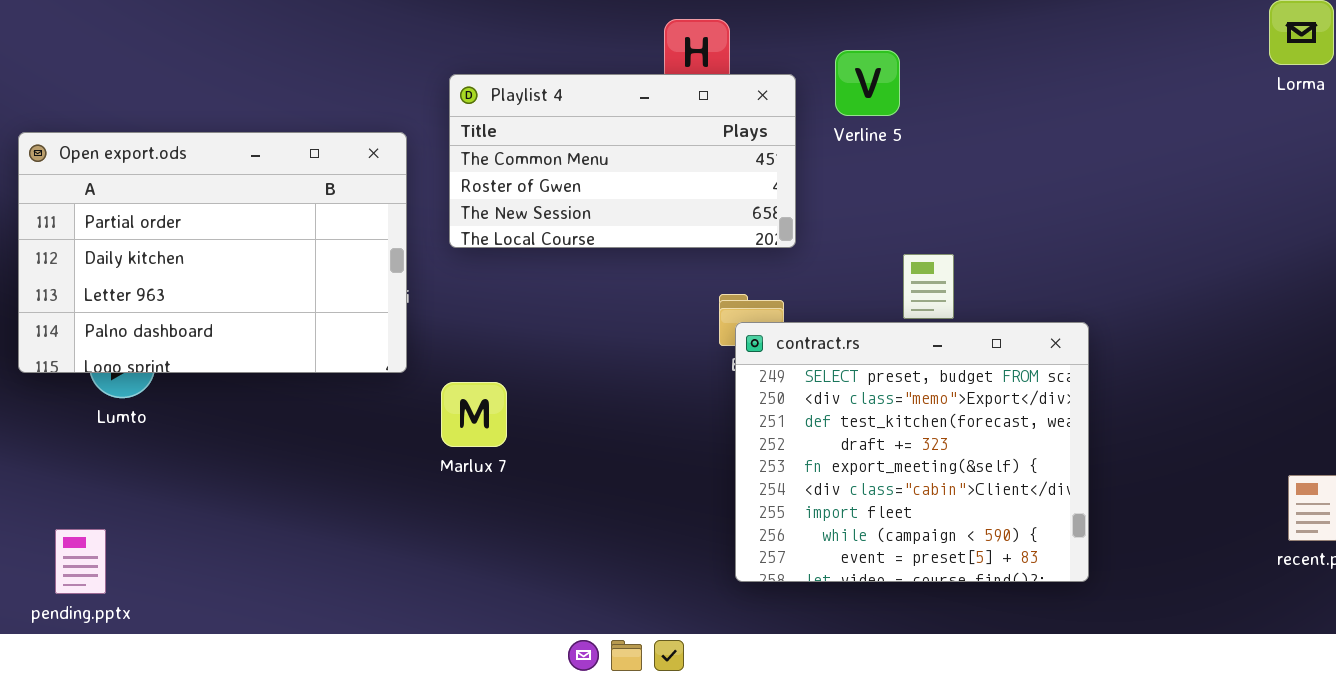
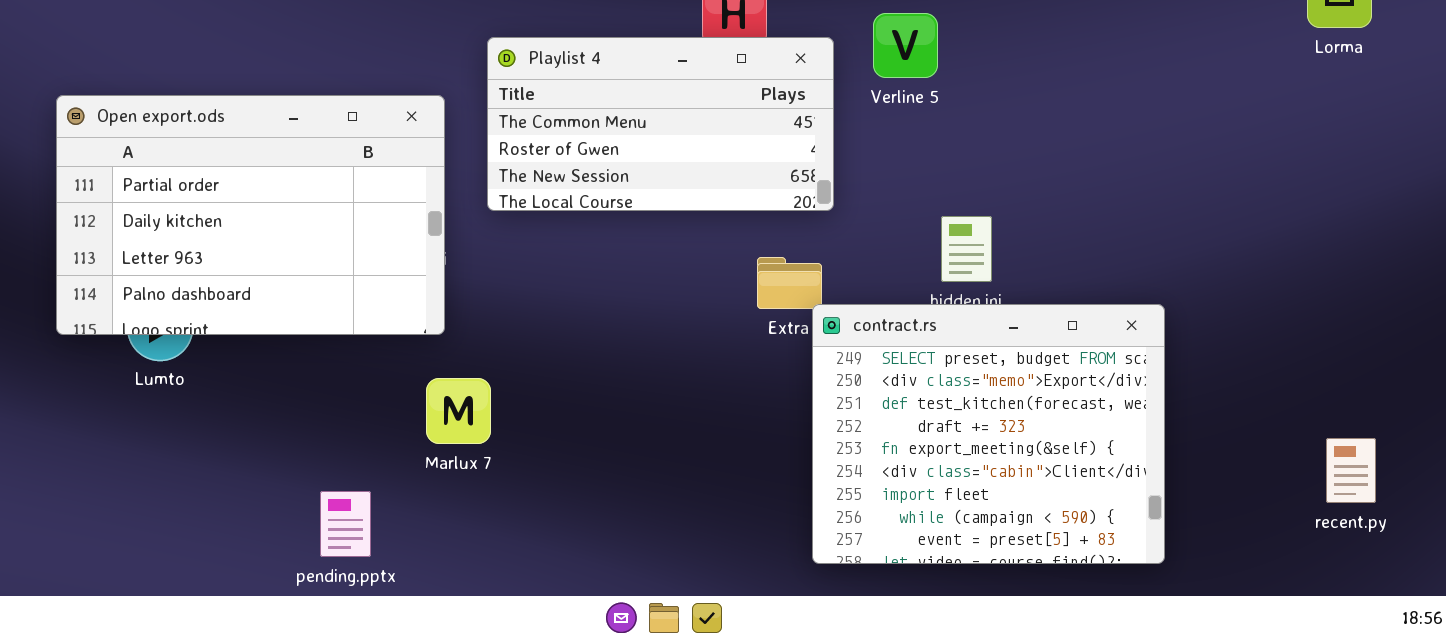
contract.rs: [735,322,1089,582] -> [812,304,1165,564], moved
Marlux 7: [441,382,507,447] -> [426,378,491,444], moved
pending.pptx: [55,529,106,594] -> [320,491,371,557], moved

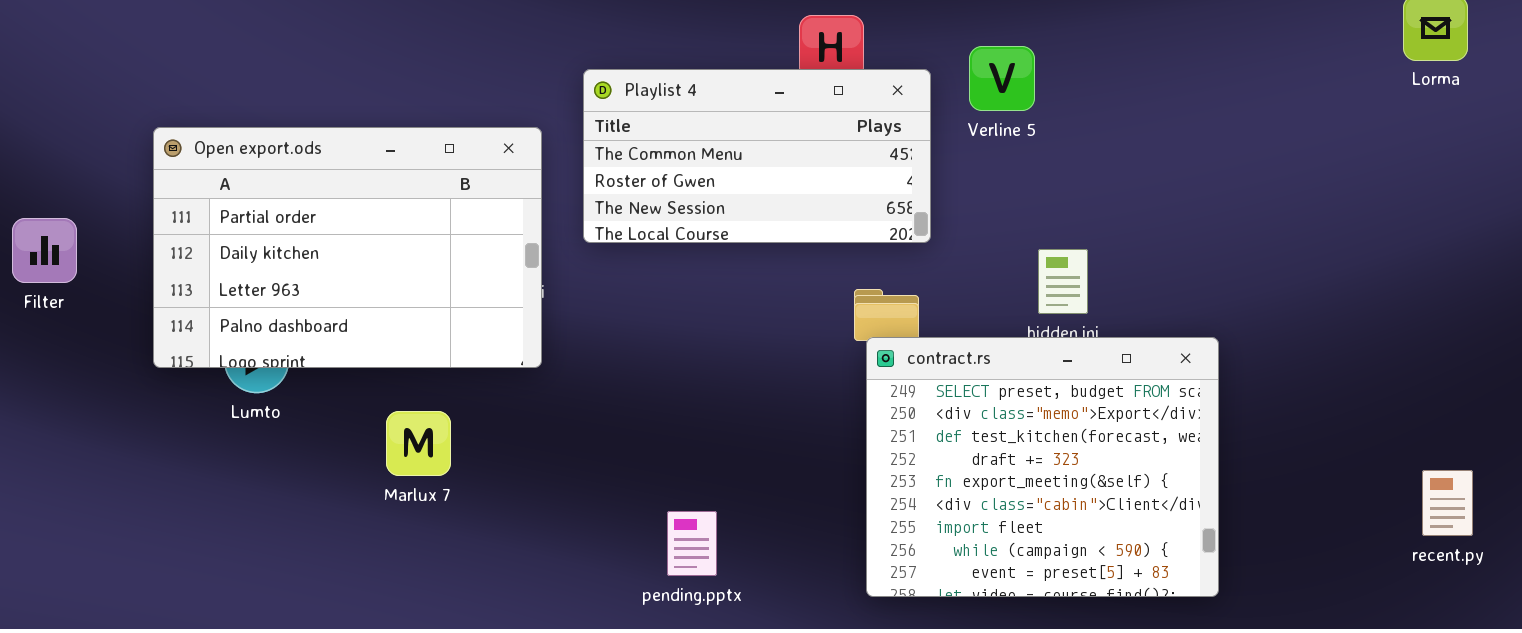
contract.rs: [812,304,1165,564] -> [866,337,1219,597], moved
Marlux 7: [426,378,491,444] -> [386,411,451,476], moved
pending.pptx: [320,491,371,557] -> [667,511,717,576], moved

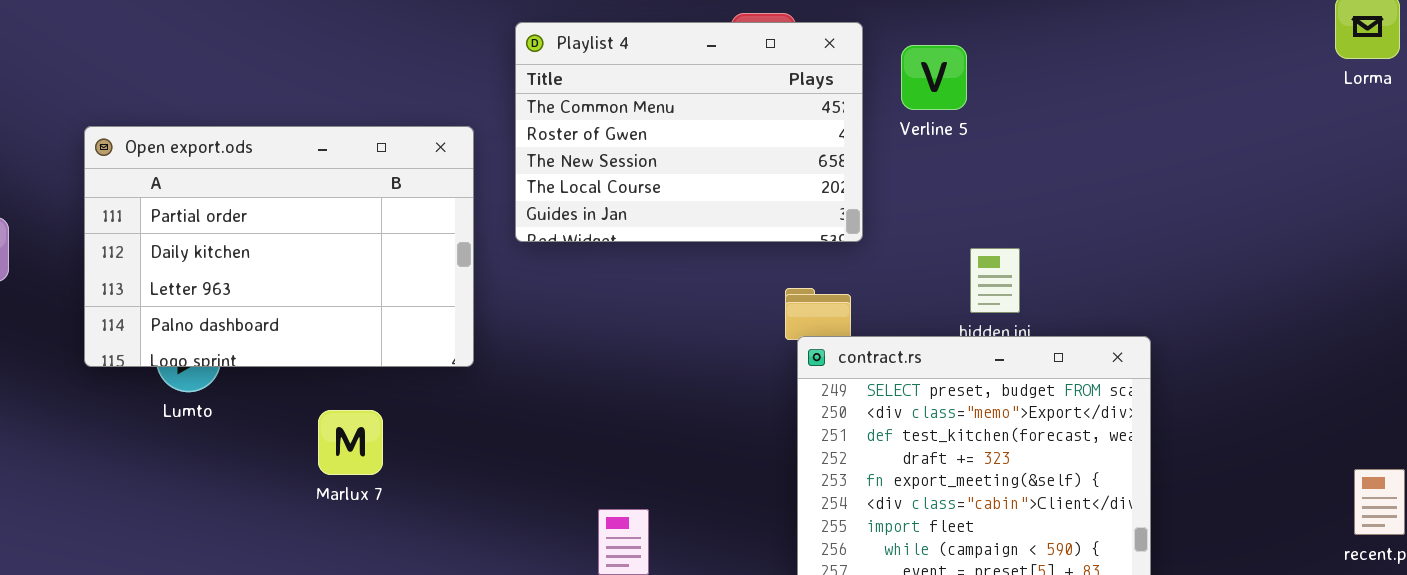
Playlist 4: [583,69,931,243] -> [515,22,863,242], resized

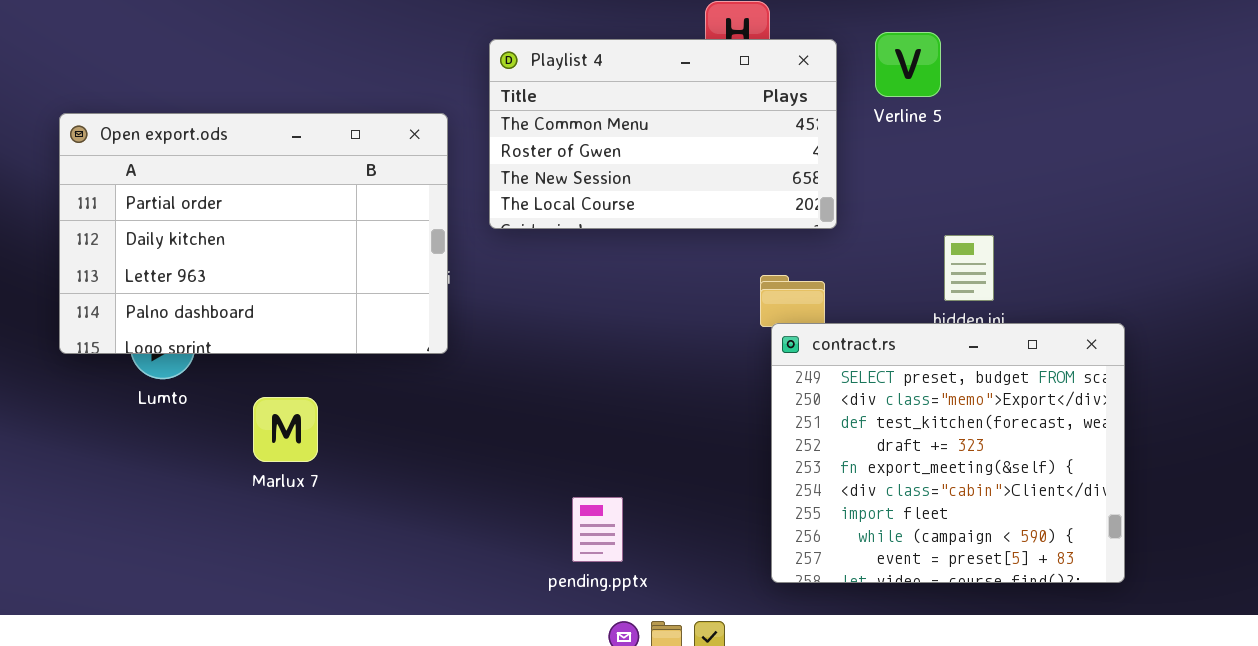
Playlist 4: [515,22,863,242] -> [489,39,837,229], resized
Marlux 7: [318,410,383,475] -> [253,397,318,462], moved

